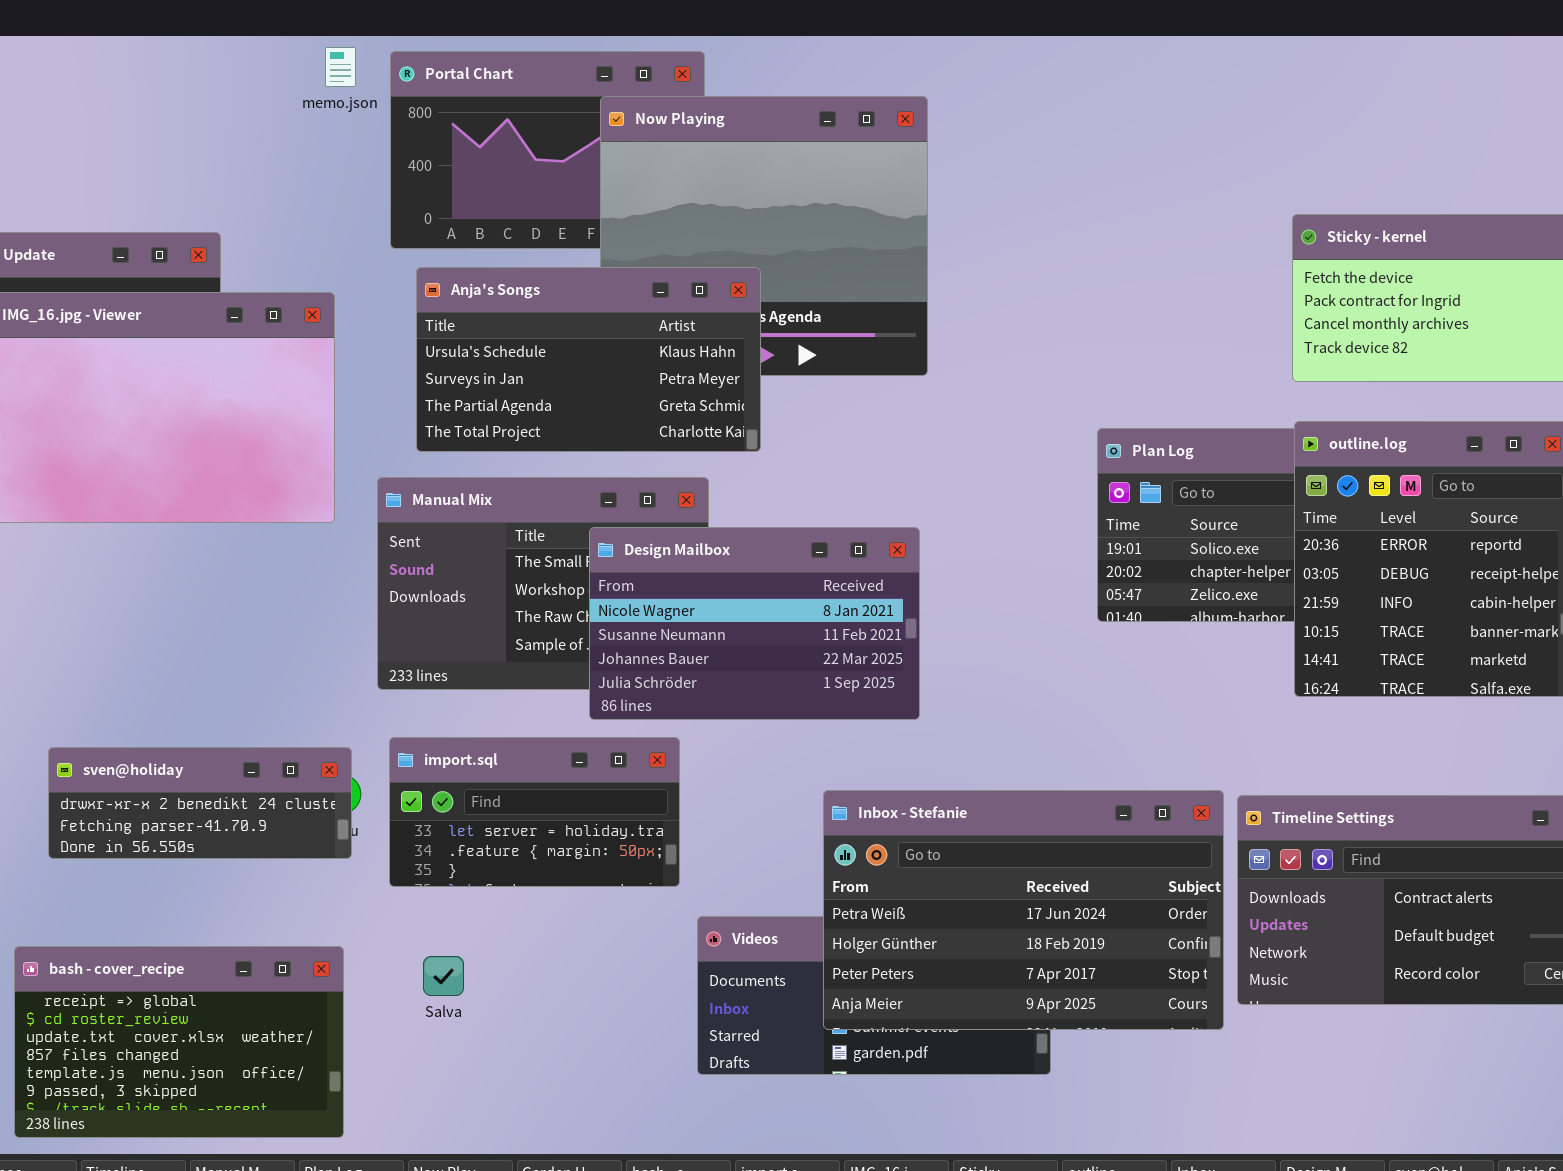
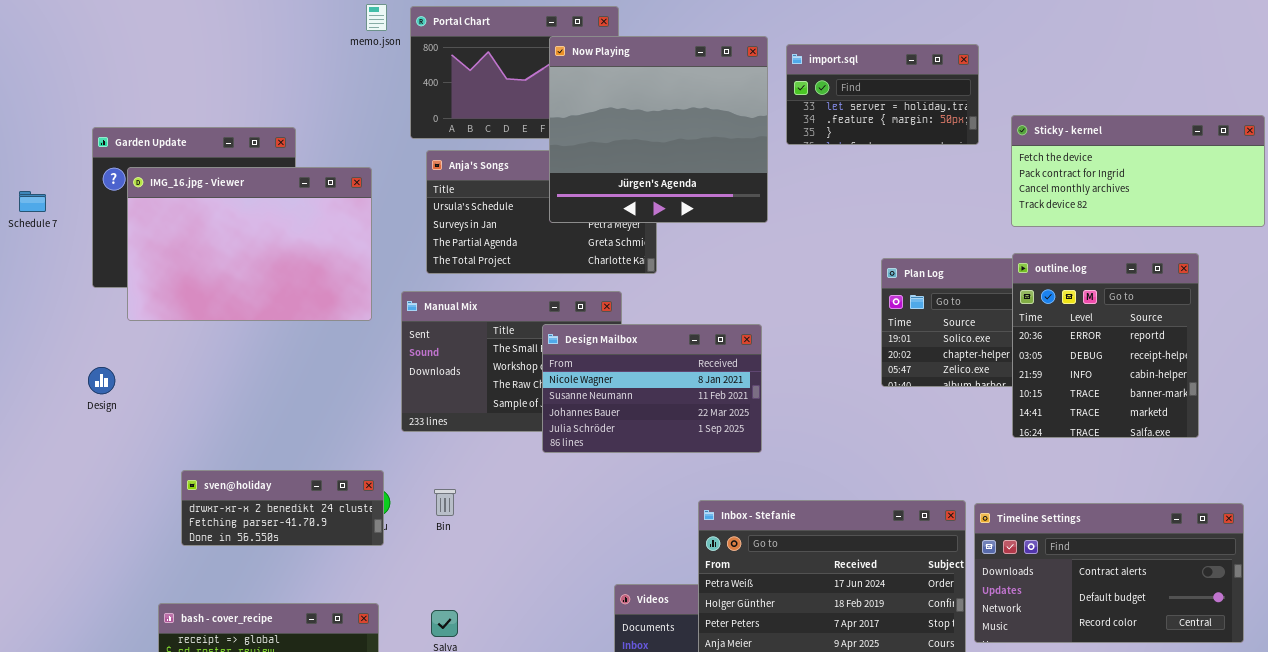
Now Playing: [600,96,928,376] -> [549,36,768,223], raised
import.sql: [389,737,680,887] -> [786,44,979,145], moved

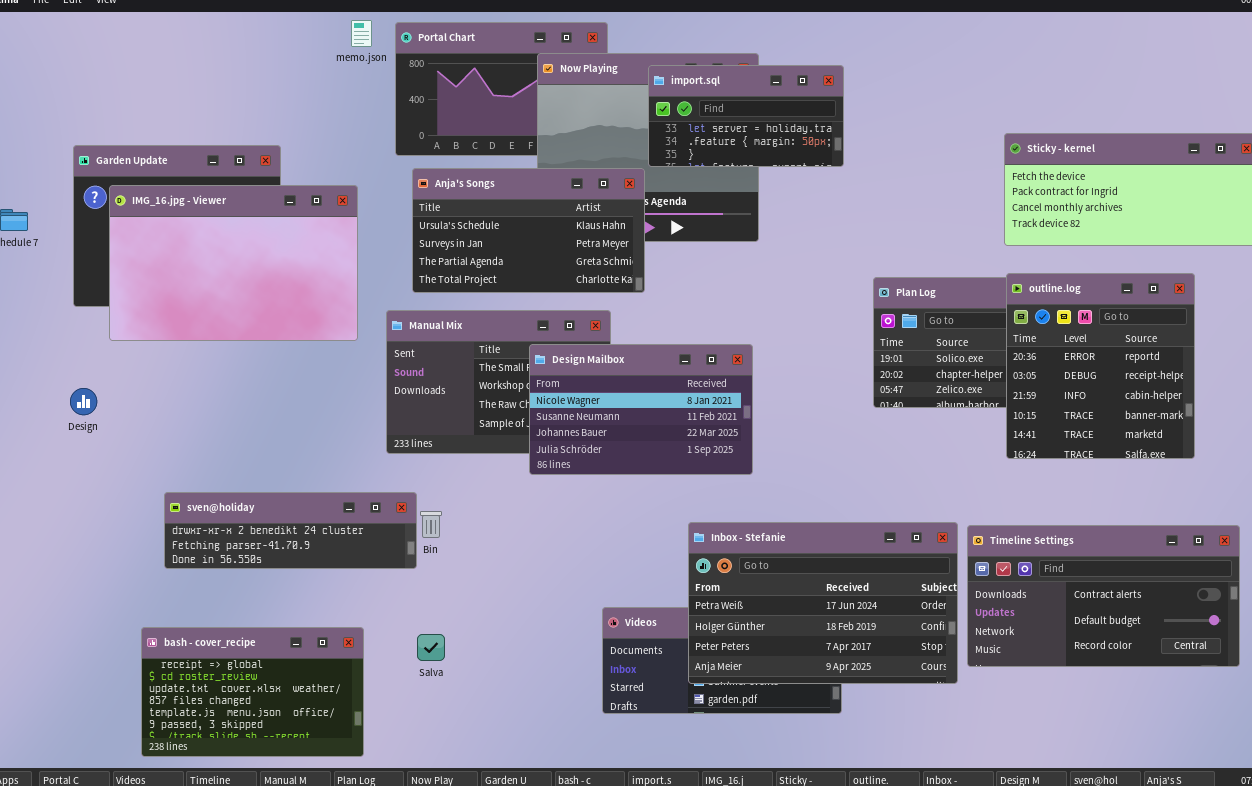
import.sql: [786,44,979,145] -> [648,65,844,167], moved
Anja's Songs: [426,150,657,274] -> [412,168,645,293], raised
sven@holiday: [181,470,384,546] -> [164,492,417,569], resized

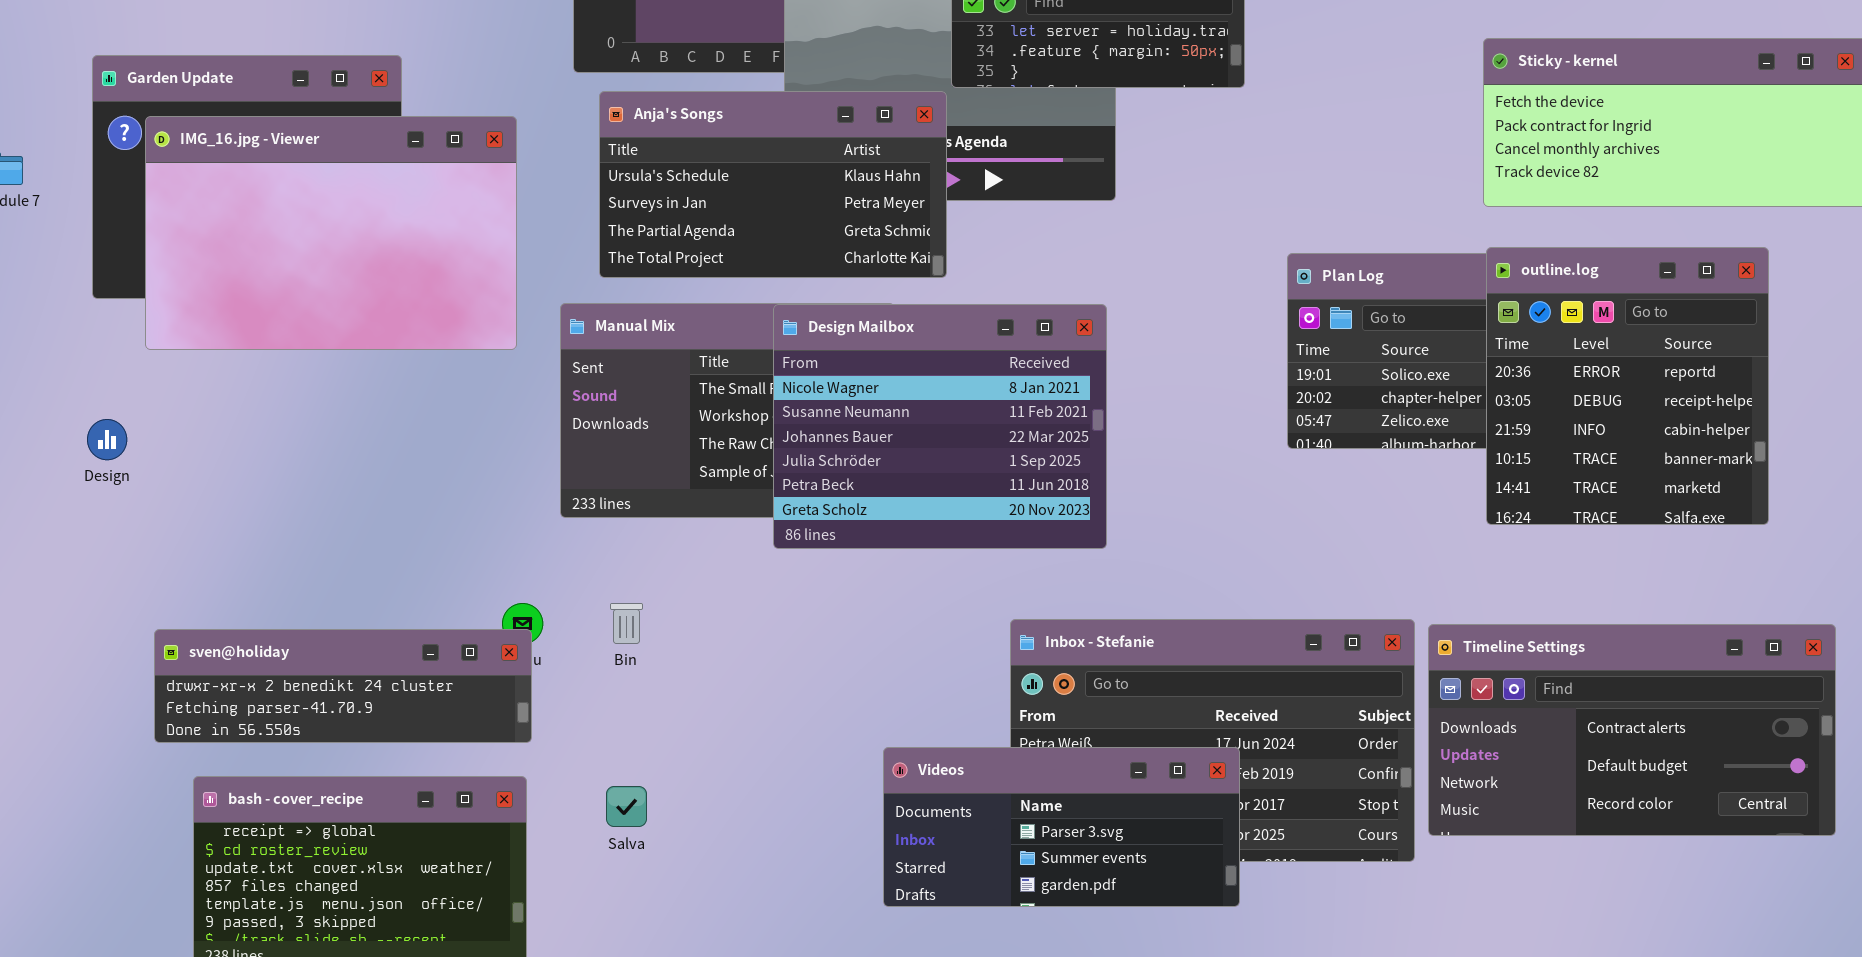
Design Mailbox: [529,344,753,475] -> [773,304,1107,549], resized
sven@holiday: [164,492,417,569] -> [154,629,532,743], moved
Videos: [602,607,842,714] -> [883,747,1240,907], raised

